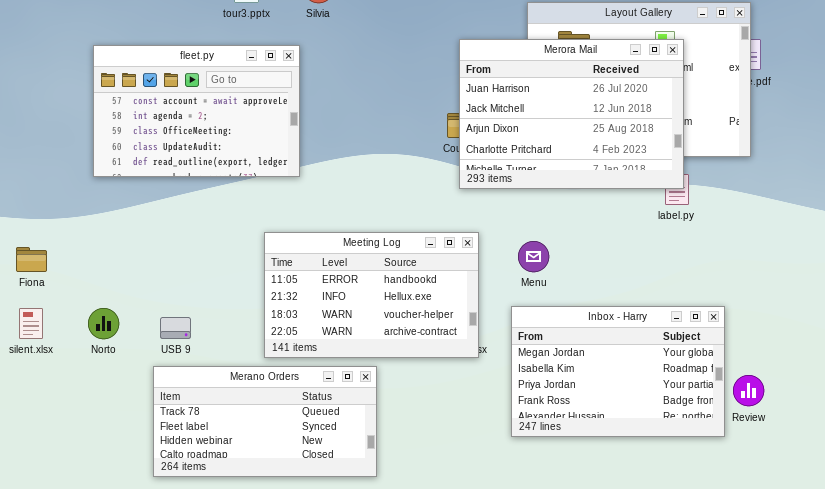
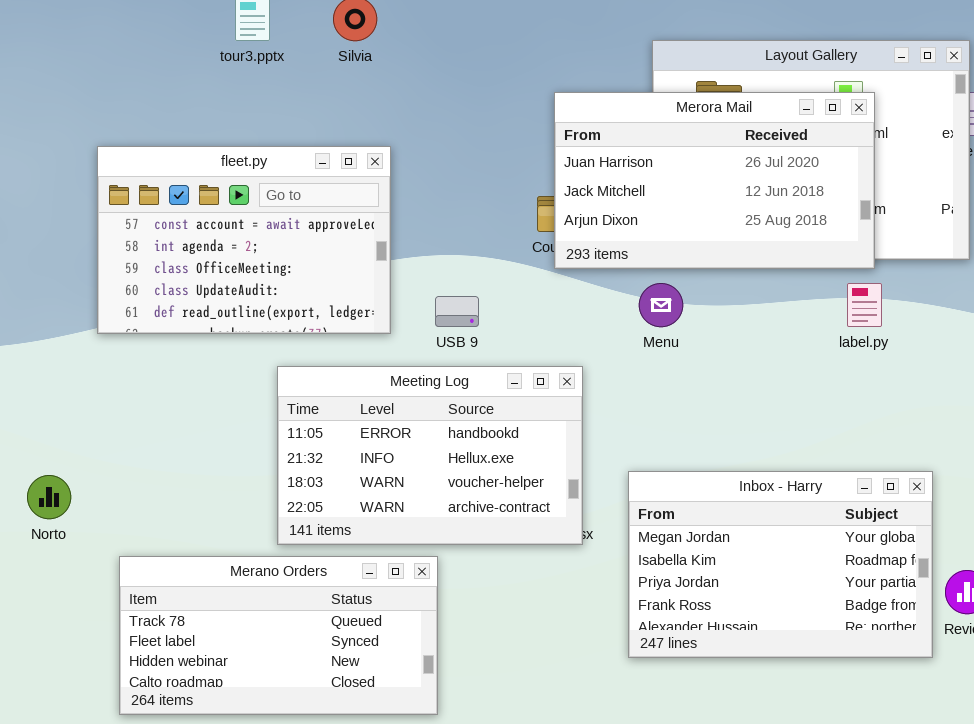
Merora Mail: [459,39,684,189] -> [554,92,875,269], resized
fleet.py: [93,45,300,177] -> [97,146,391,334], moved
Menu: [518,241,549,272] -> [639,283,683,327], moved
USB 9: [160,317,191,339] -> [435,296,479,327], moved

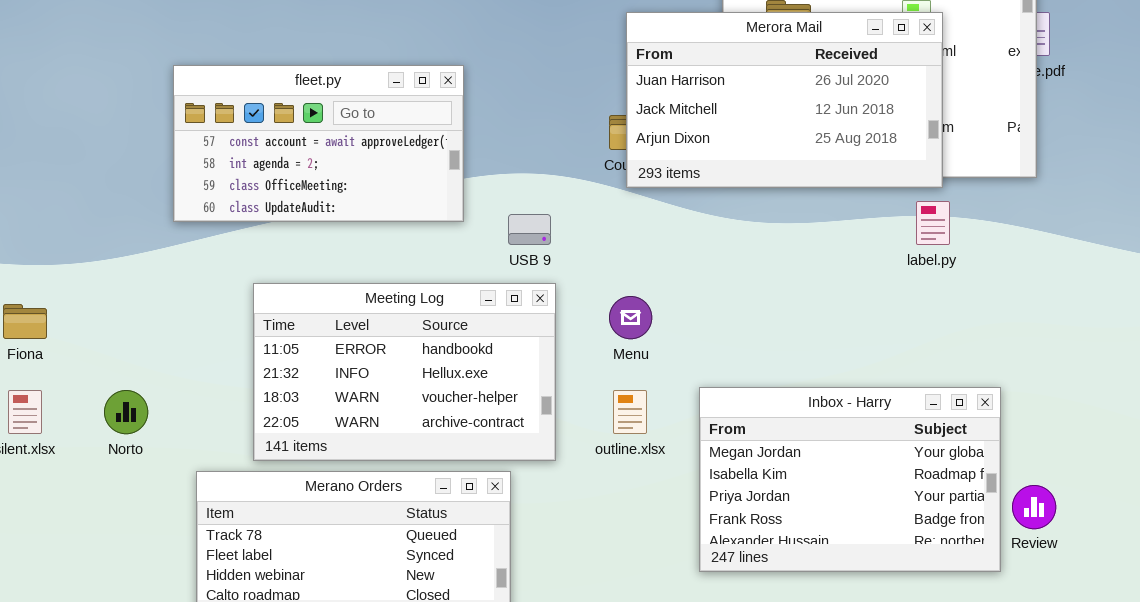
fleet.py: [97,146,391,334] -> [173,65,464,222], resized
Menu: [639,283,683,327] -> [609,296,652,339], moved
Meeting Log: [277,366,583,545] -> [253,283,556,461], moved

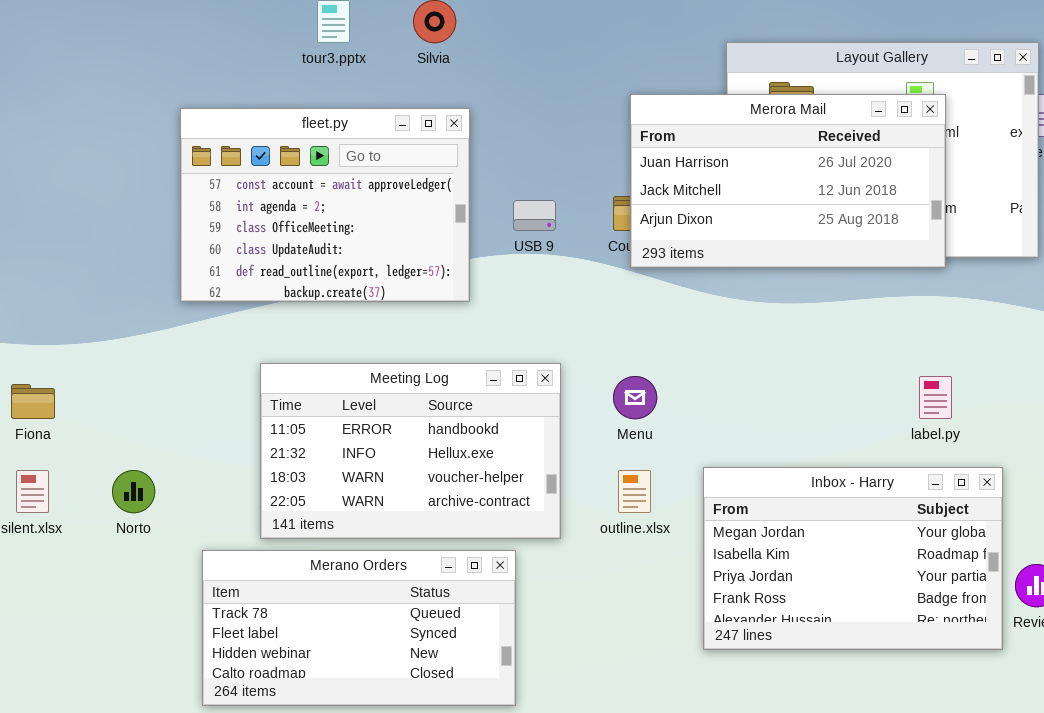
fleet.py: [173,65,464,222] -> [180,108,470,302], resized
label.py: [916,201,950,245] -> [919,376,952,419], moved
USB 9: [508,214,551,245] -> [513,200,556,231], moved

